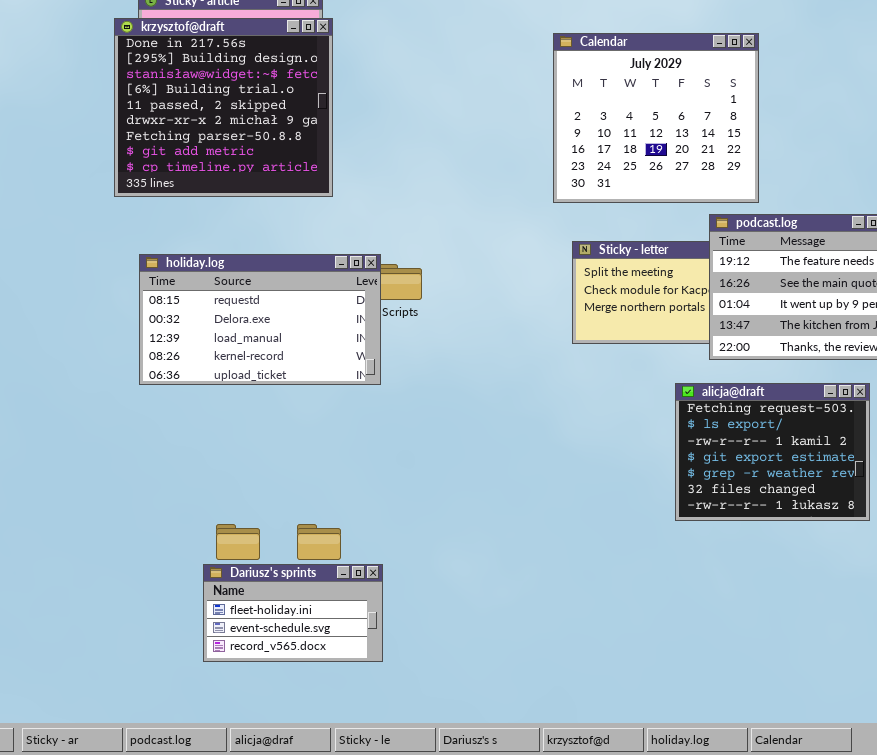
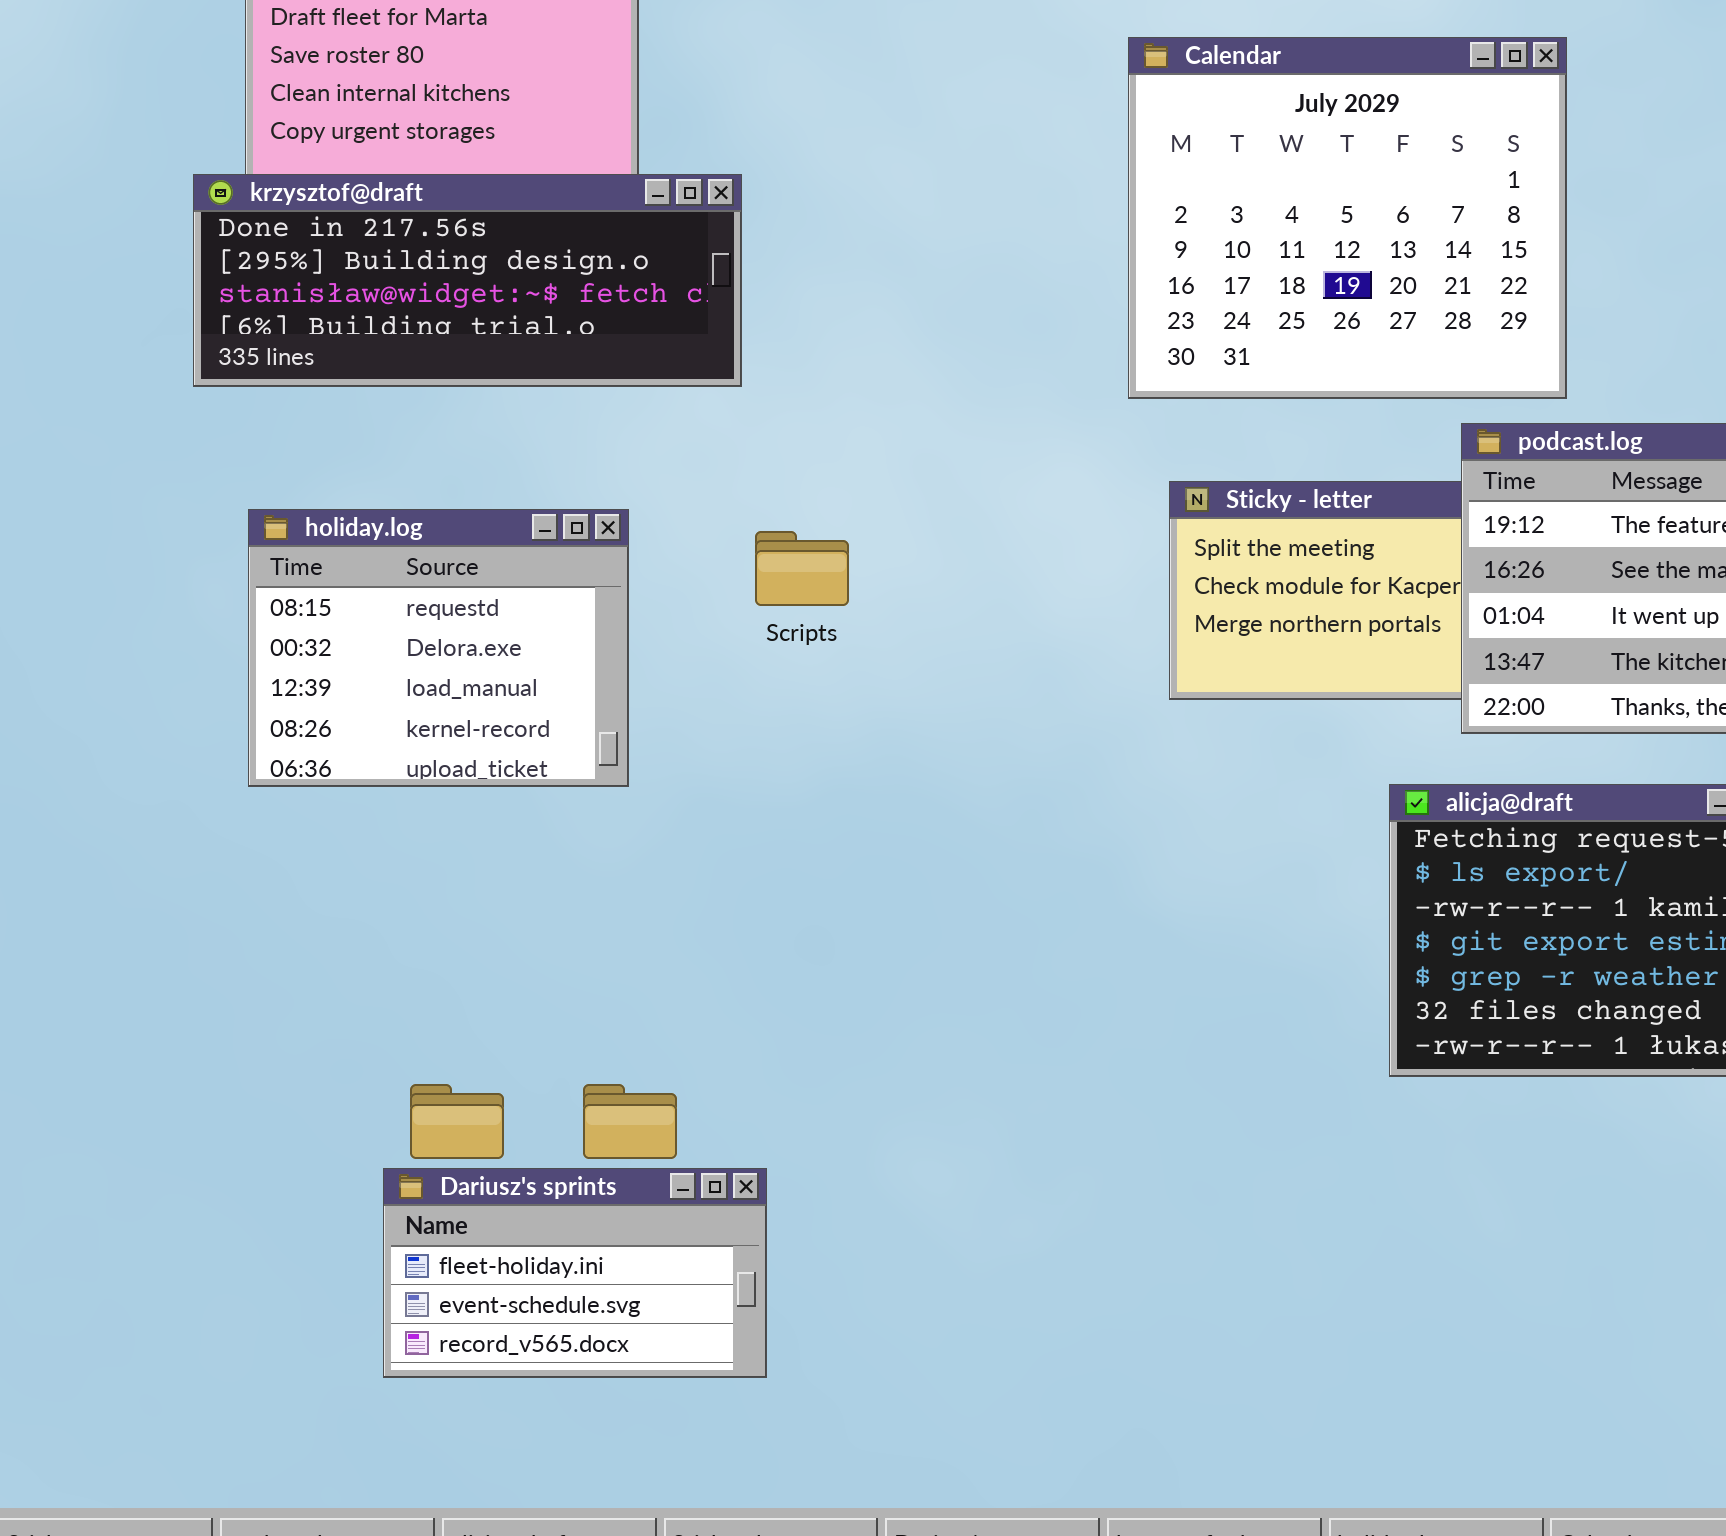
krzysztof@draft: [114,18,333,197] -> [193,174,742,387], resized
holiday.log: [139,254,381,385] -> [248,509,629,787], resized

